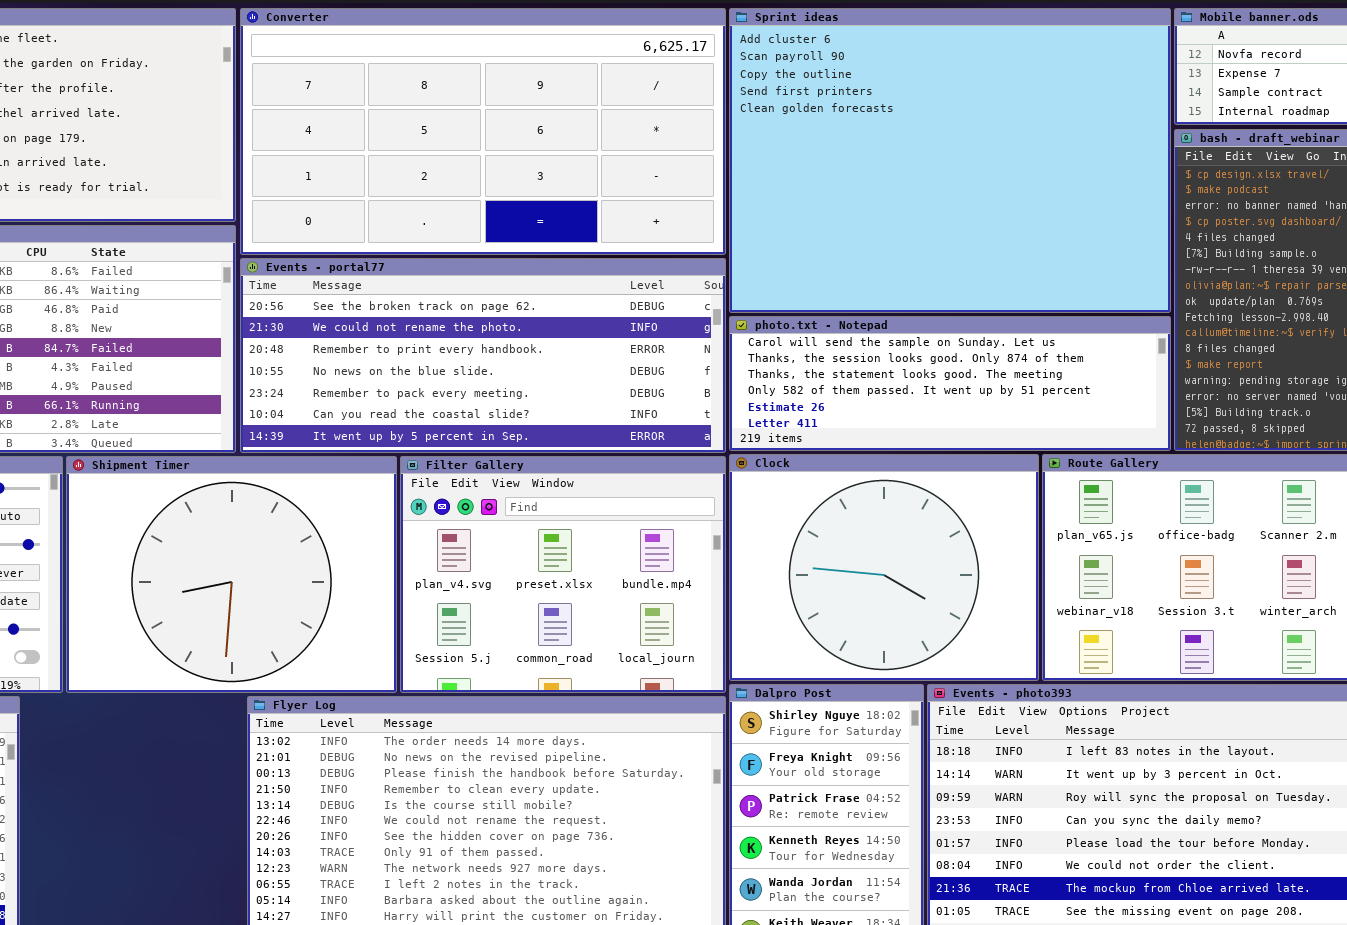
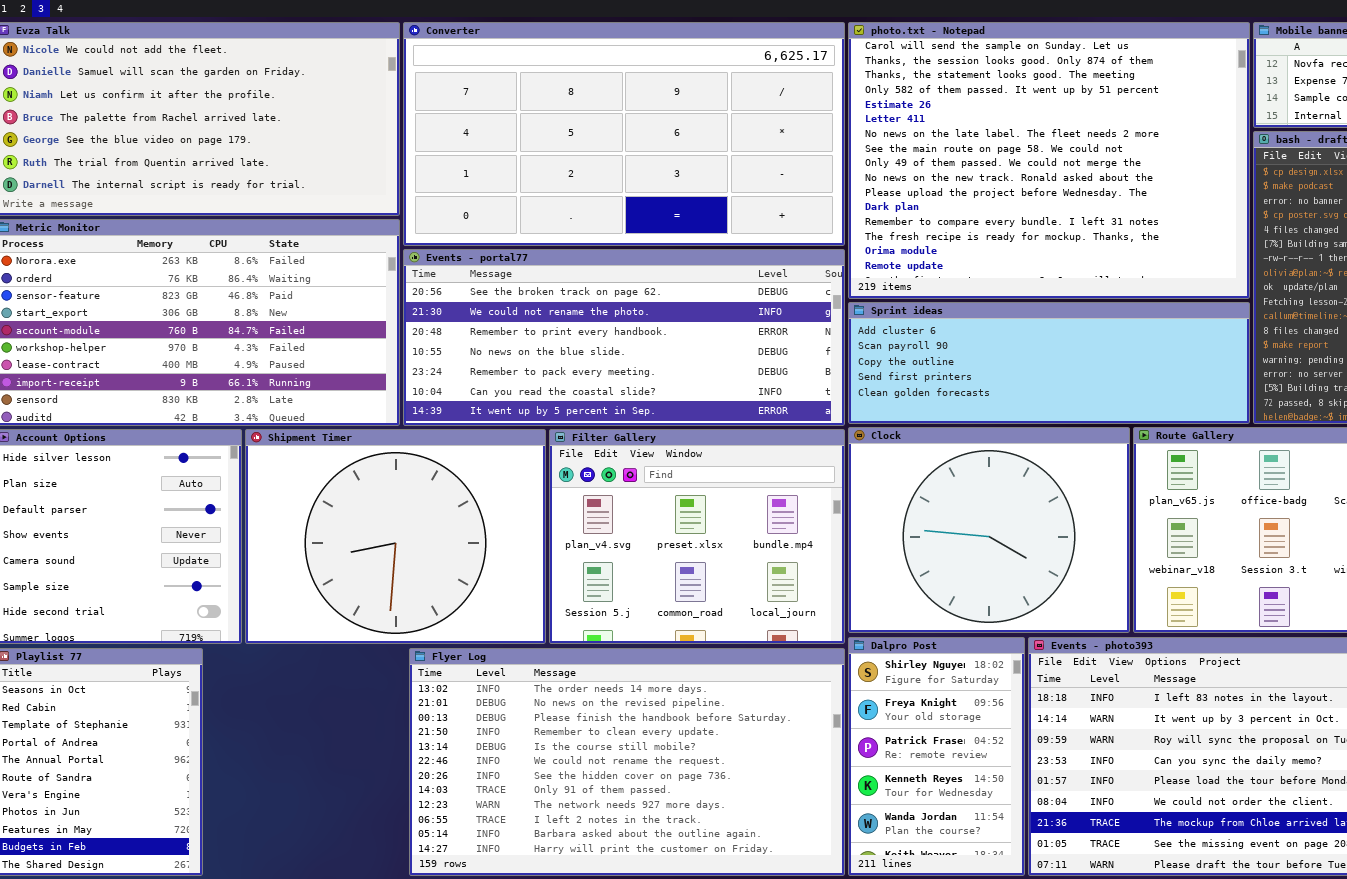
Sprint ideas: [729,8,1171,313] -> [848,302,1250,424], moved, resized
photo.txt - Notepad: [729,316,1171,451] -> [848,22,1250,299], moved, resized

